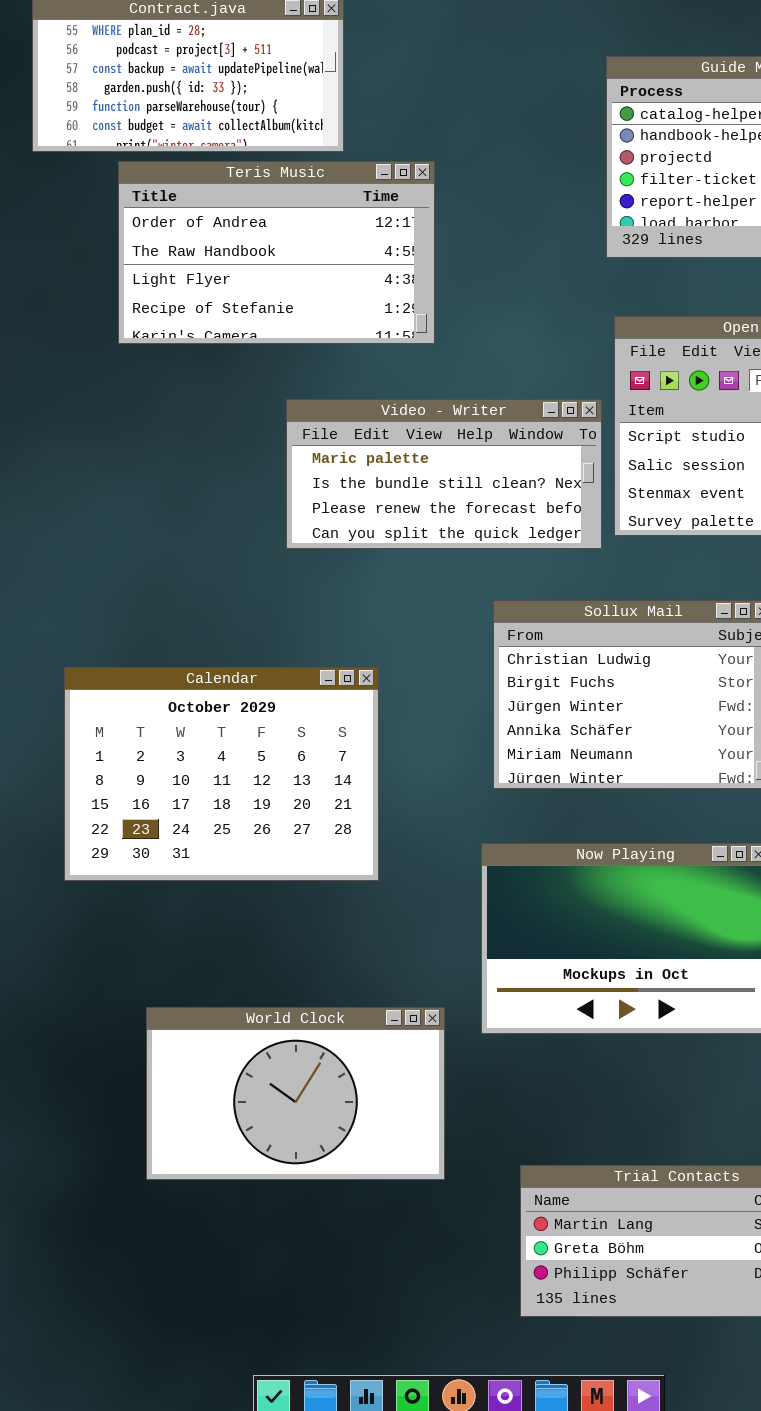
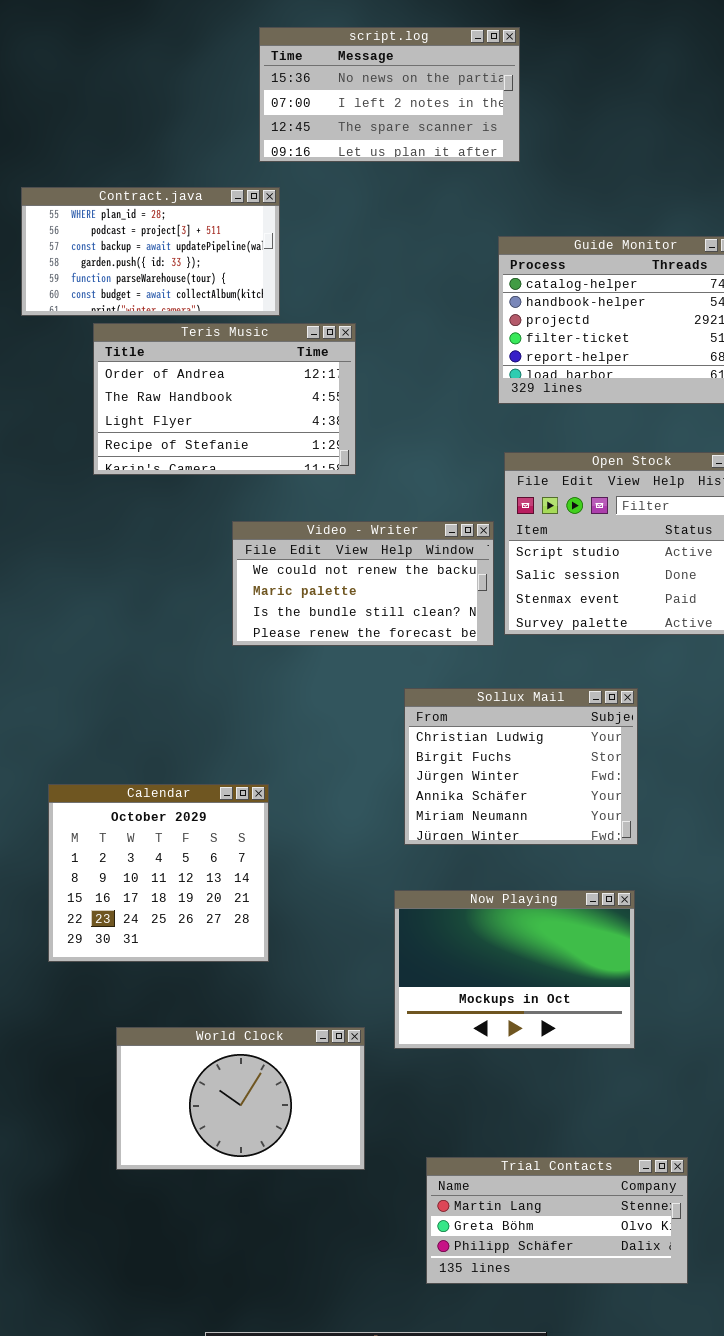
Video - Writer: [286,399,602,549] -> [232,521,494,646], scrolled up 1 row
Calendar: [64,667,379,881] -> [48,784,269,962], moved, resized

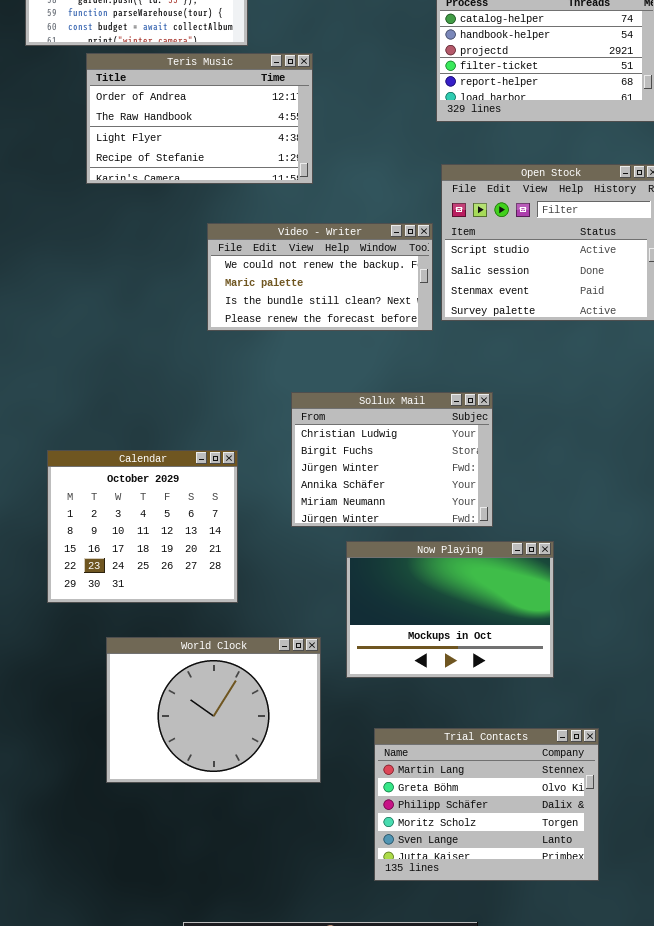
Sollux Mail: [404,688,638,845] -> [291,392,493,527], moved
World Clock: [116,1027,365,1170] -> [106,637,321,783], resized
Trial Contacts: [426,1157,688,1284] -> [374,728,599,881], resized

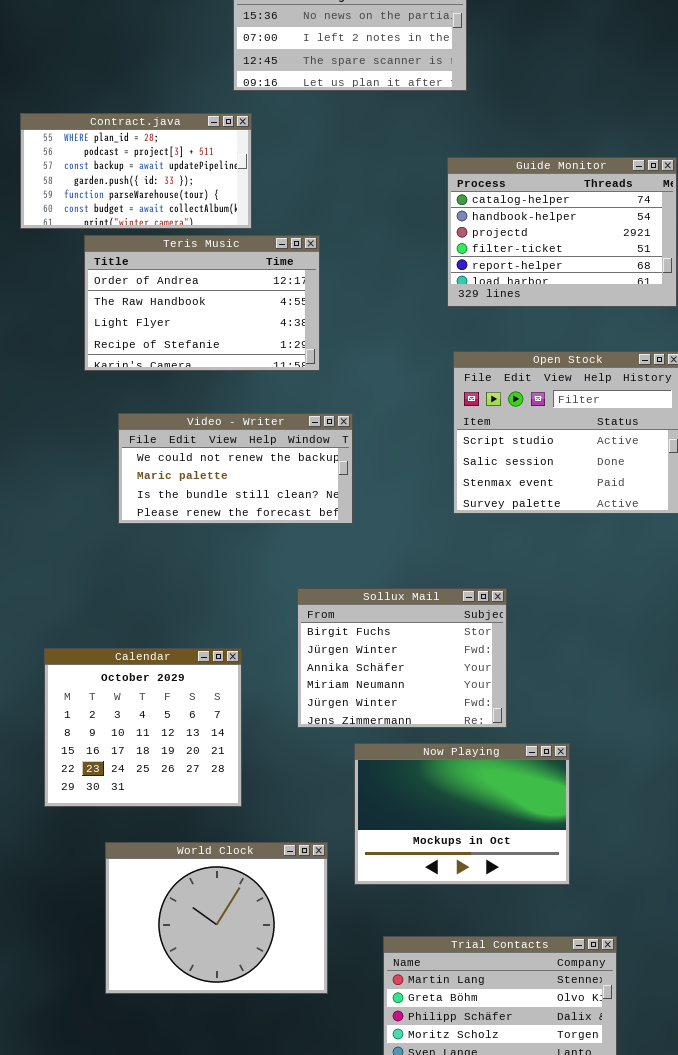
Video - Writer: [207,223,433,331] -> [118,413,353,524], moved
Sollux Mail: [291,392,493,527] -> [297,588,507,728], scrolled down 1 row

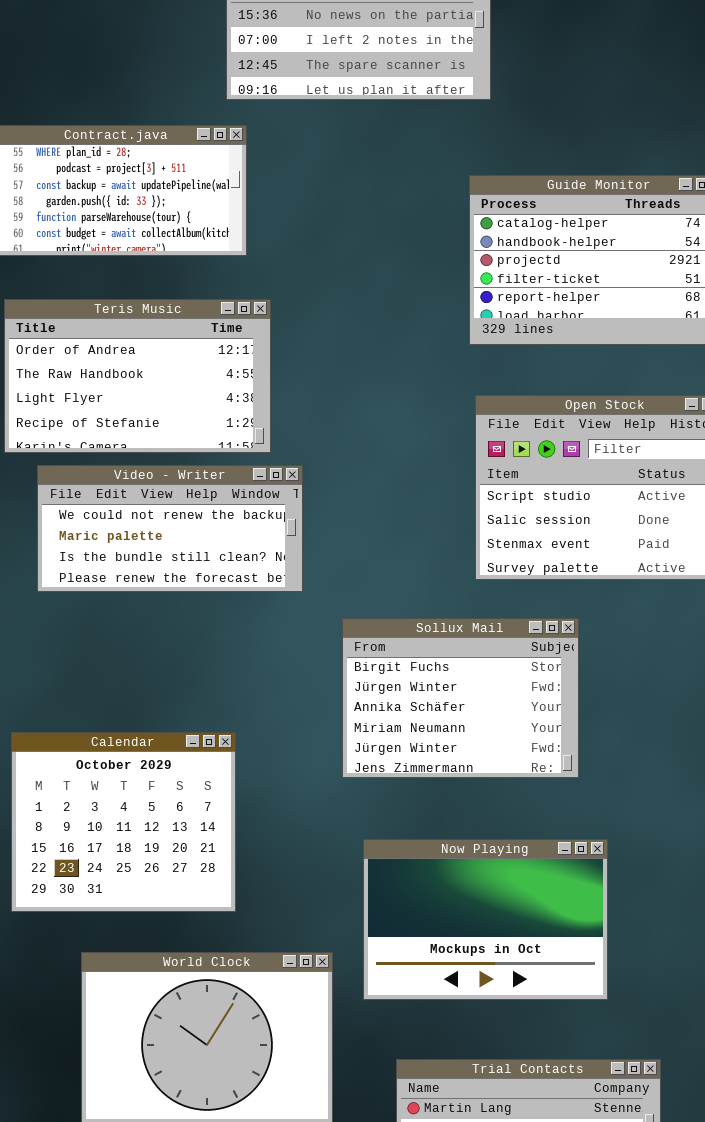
Teris Music: [84,235,320,371] -> [4,299,271,453], moved
Video - Writer: [118,413,353,524] -> [37,465,303,592], moved
Sollux Mail: [297,588,507,728] -> [342,618,579,778], moved

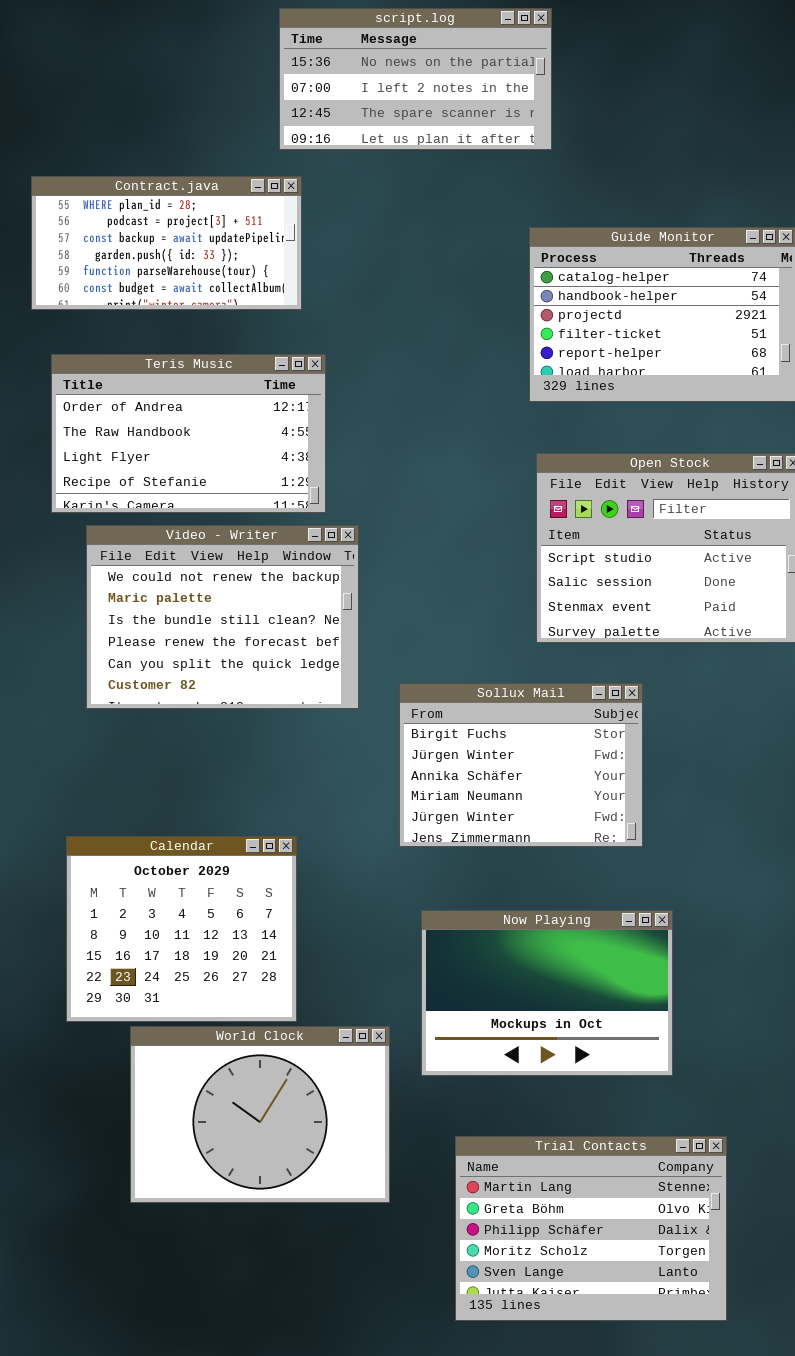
Video - Writer: [37,465,303,592] -> [86,525,359,709], resized
Calendar: [11,732,236,912] -> [66,836,297,1022], moved

